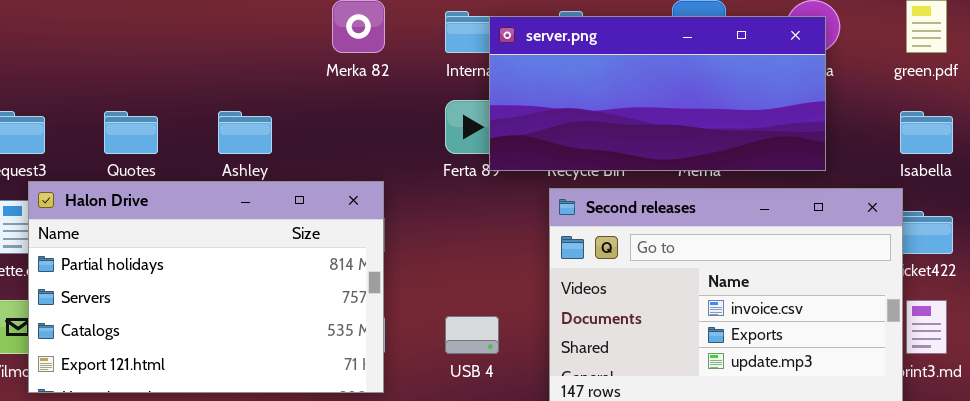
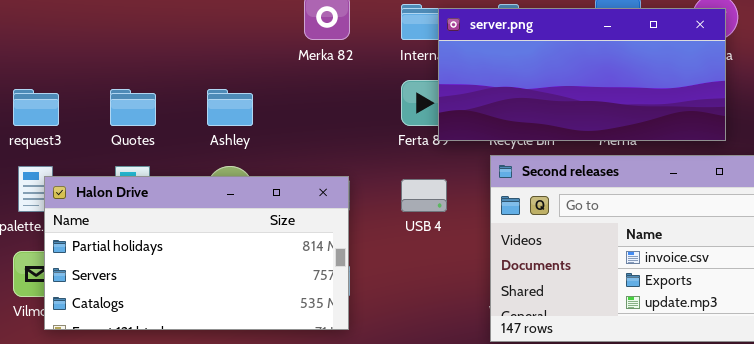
Halon Drive: [28,181,384,393] -> [44,176,349,330], resized
USB 4: [445,316,499,354] -> [401,179,447,212], moved

